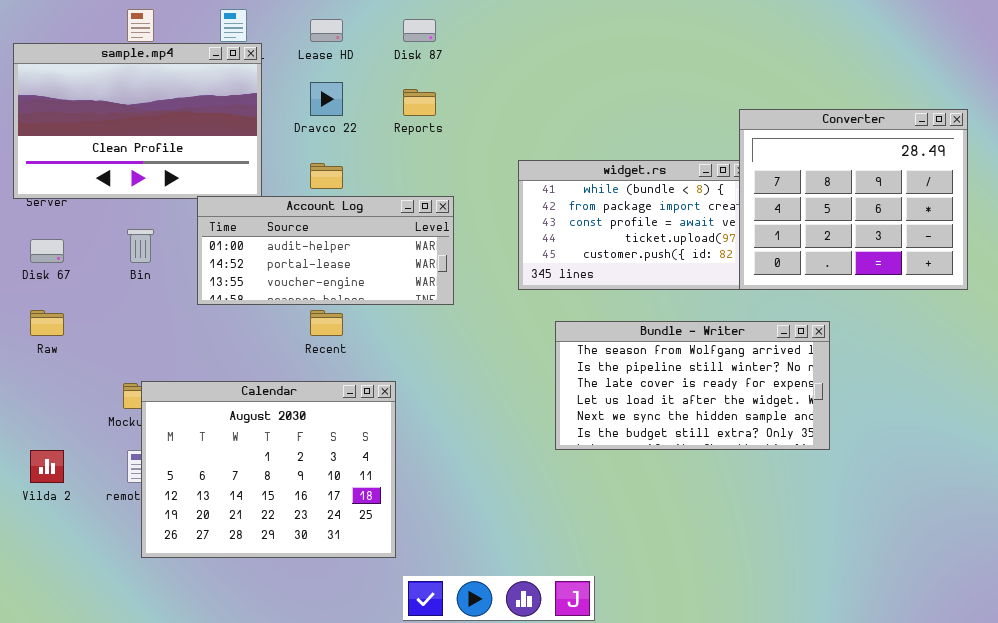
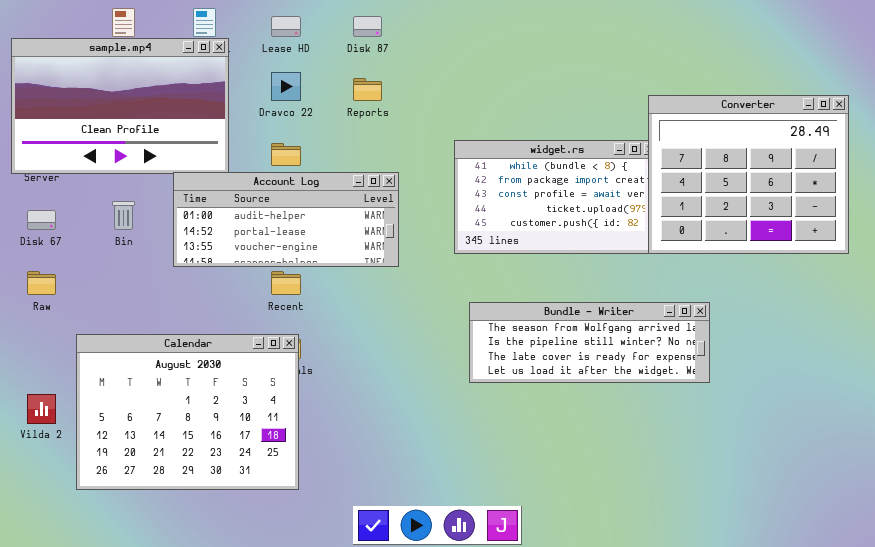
Bundle - Writer: [555,321,830,450] -> [469,302,710,383], moved, resized
Calendar: [141,381,396,558] -> [76,334,299,490], moved

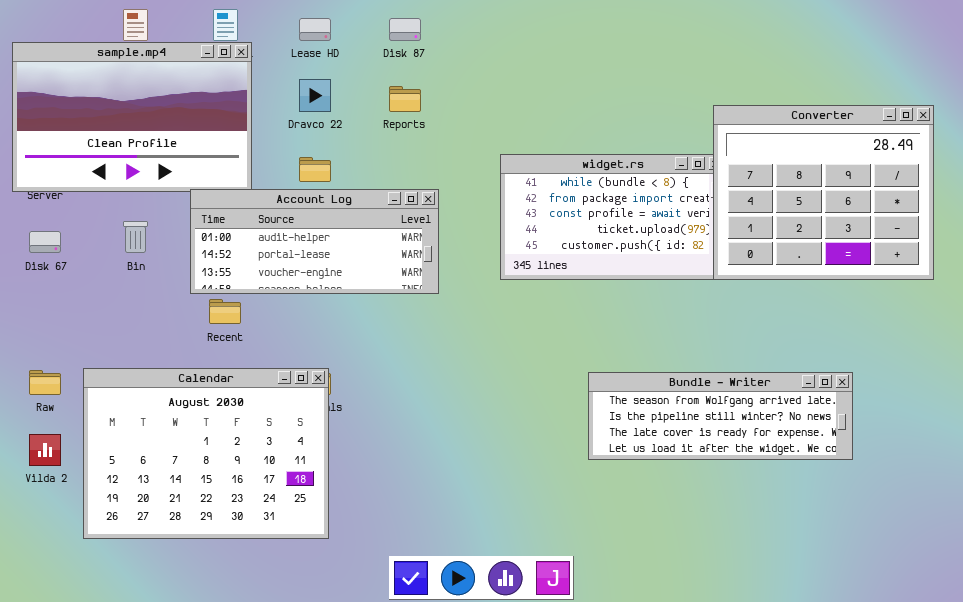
Raw: [27,271,56,295] -> [29,370,61,395], moved
Recent: [271,271,301,295] -> [209,299,241,324], moved
Bundle - Writer: [469,302,710,383] -> [588,372,853,460], moved

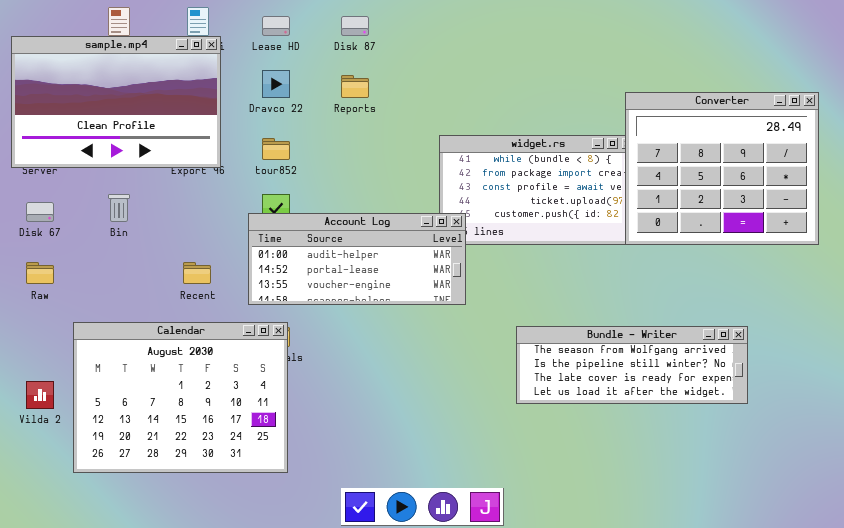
Account Log: [190,189,439,294] -> [248,213,466,305], moved
Raw: [29,370,61,395] -> [26,262,54,284], moved

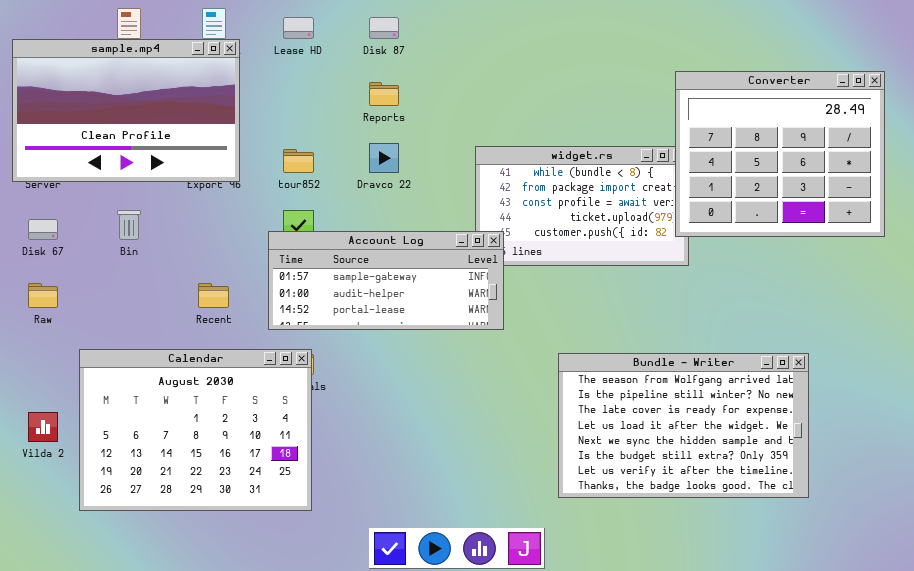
Dravco 22: [262,70,290,98] -> [369,143,399,173], moved
Converter: [625,92,819,245] -> [675,71,885,237], moved
Account Log: [248,213,466,305] -> [268,231,504,330], scrolled up 1 row
Bundle - Writer: [516,326,748,404] -> [558,353,809,498], resized

